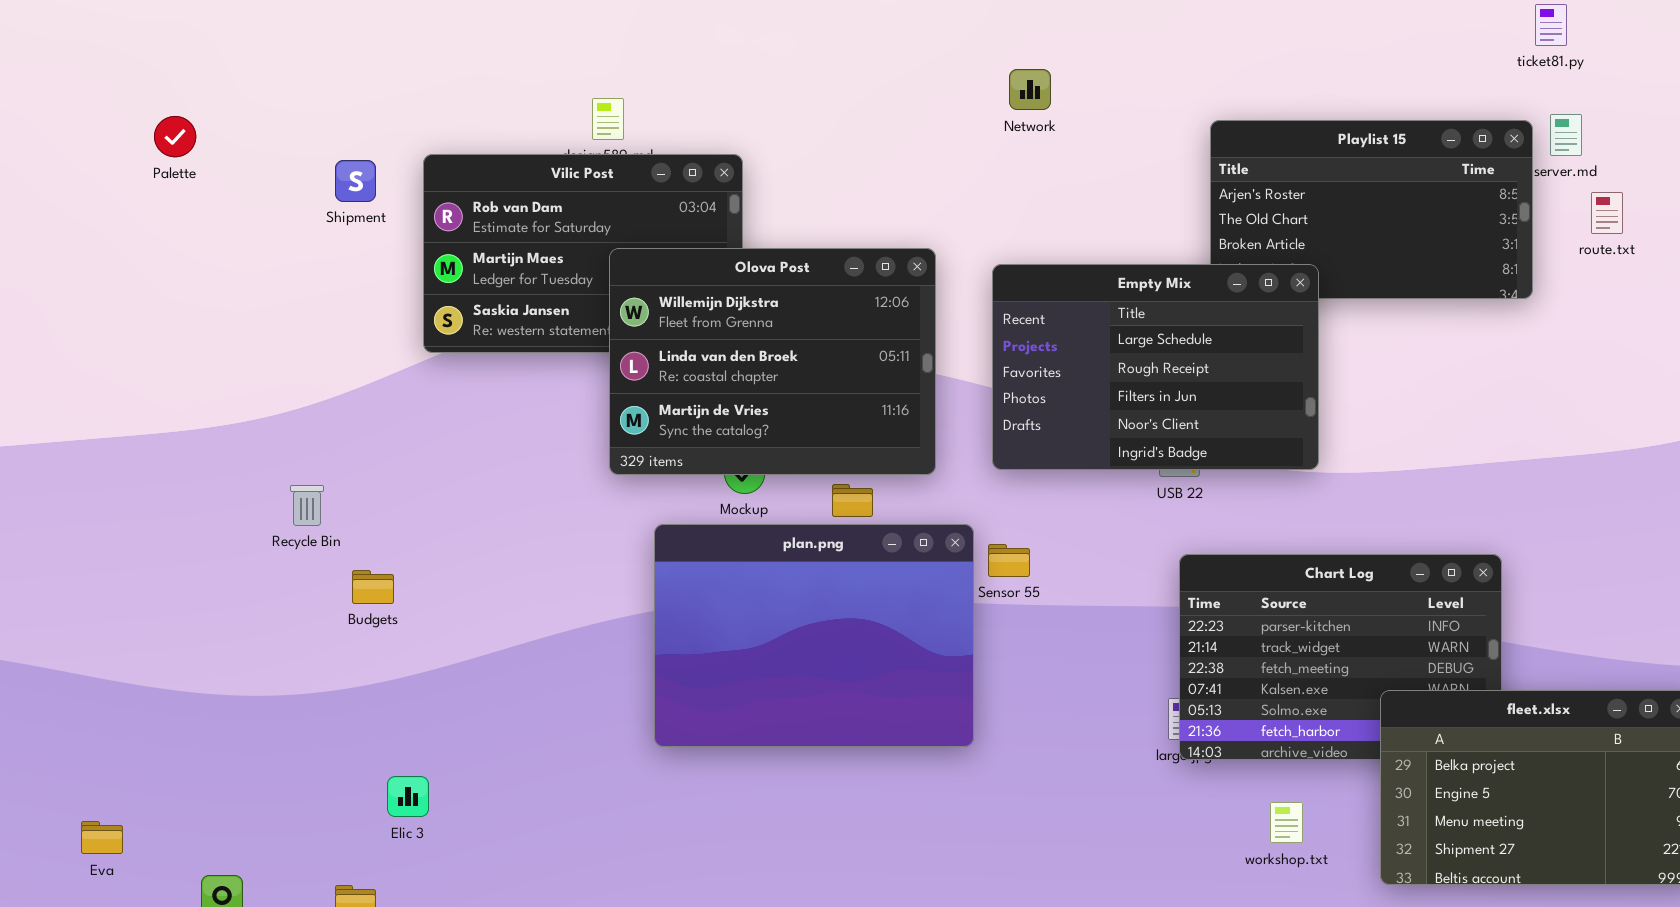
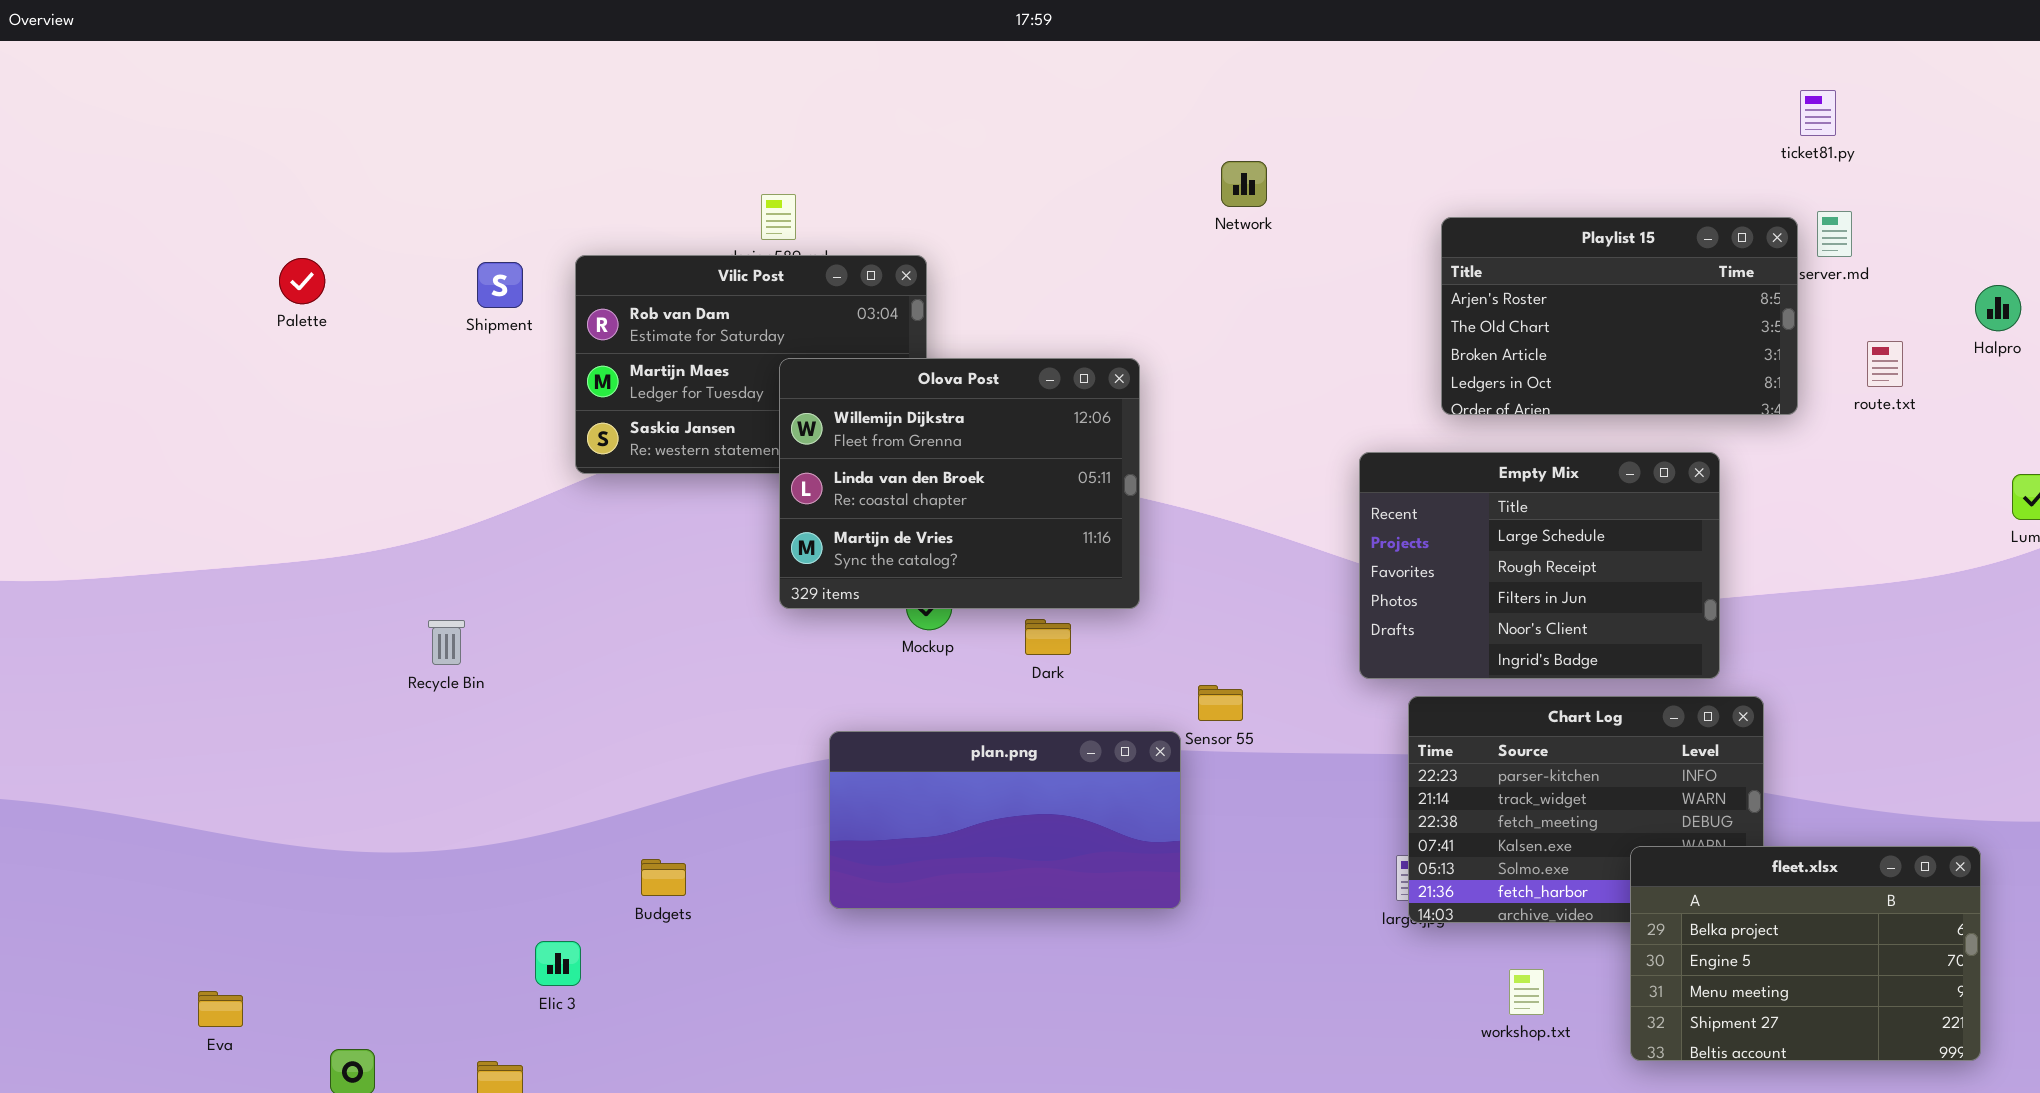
Palette: [154,116,196,157] -> [279,258,325,304], moved
route.txt: [1591,192,1623,234] -> [1867,341,1903,387], moved
Empty Mix: [992,264,1319,470] -> [1359,452,1720,679], moved
plan.png: [654,524,974,747] -> [829,731,1181,909], resized
Budgets: [352,570,394,604] -> [641,859,686,896], moved

